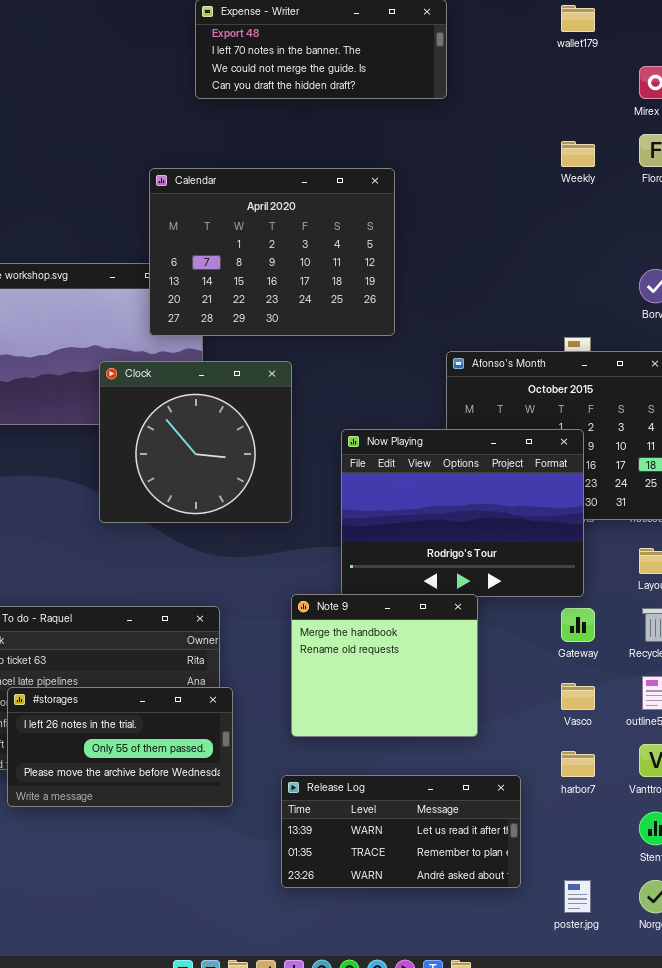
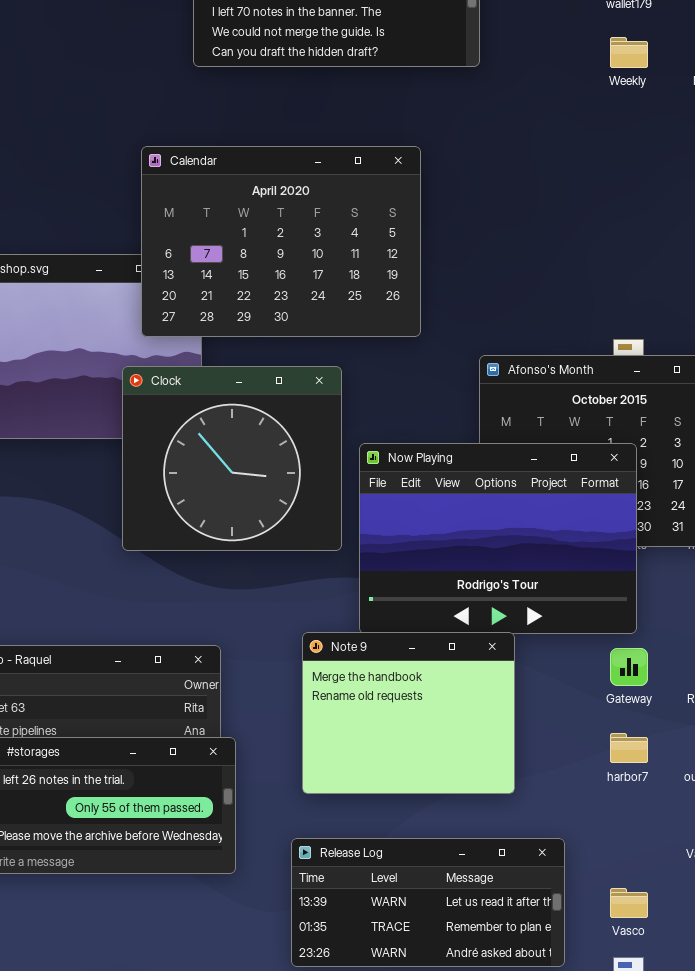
Weekly: [561,141,595,167] -> [610,37,648,68], moved
Clock: [99,361,292,523] -> [122,366,342,551], moved
Vasco: [561,683,595,710] -> [610,888,648,918], moved
harbor7: [561,751,595,777] -> [610,733,648,763], moved

